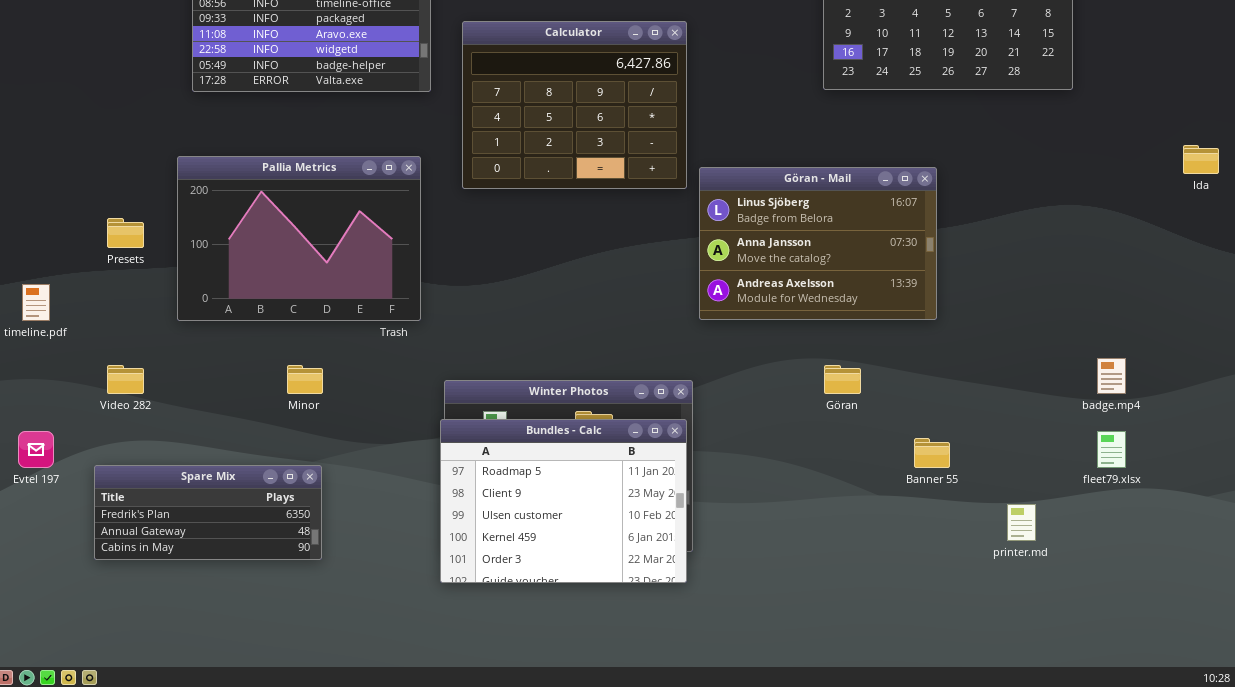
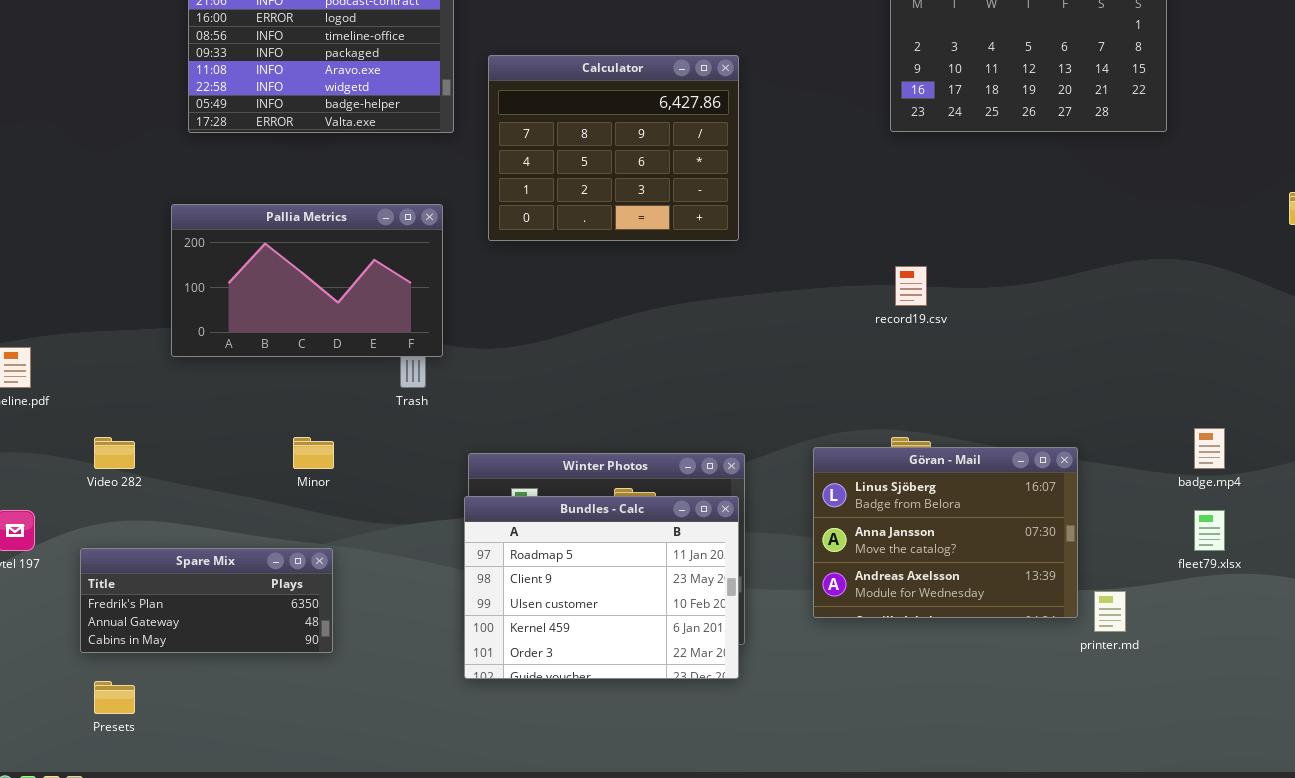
Pallia Metrics: [177,156,421,321] -> [171,204,443,357], resized
Göran - Mail: [699,167,937,320] -> [813,447,1078,618], moved
Presets: [107,218,144,248] -> [94,681,135,714], moved

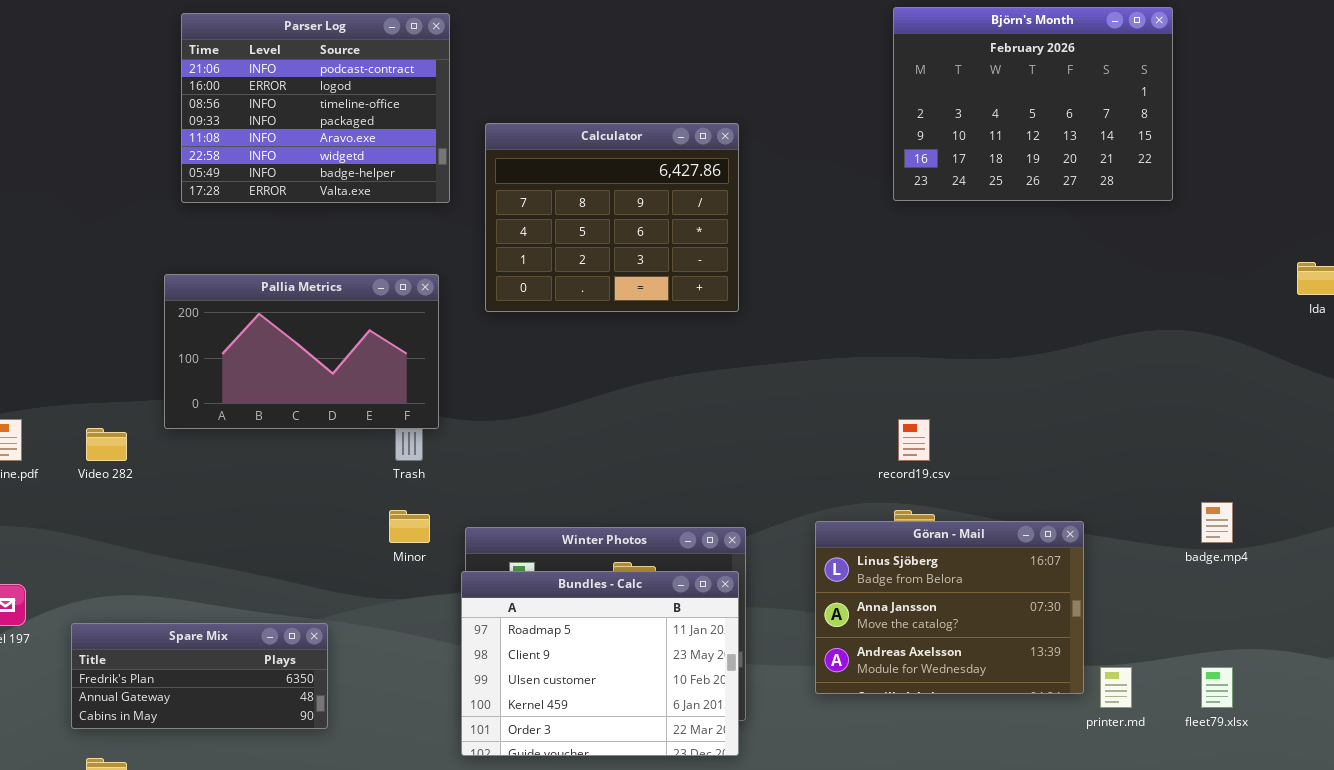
record19.csv: [895,266,927,306] -> [898,419,930,461], moved
Video 282: [94,437,135,469] -> [86,428,127,461], moved
Minor: [293,437,334,469] -> [389,510,430,543], moved
fleet79.xlsx: [1194,510,1225,551] -> [1201,667,1233,708], moved

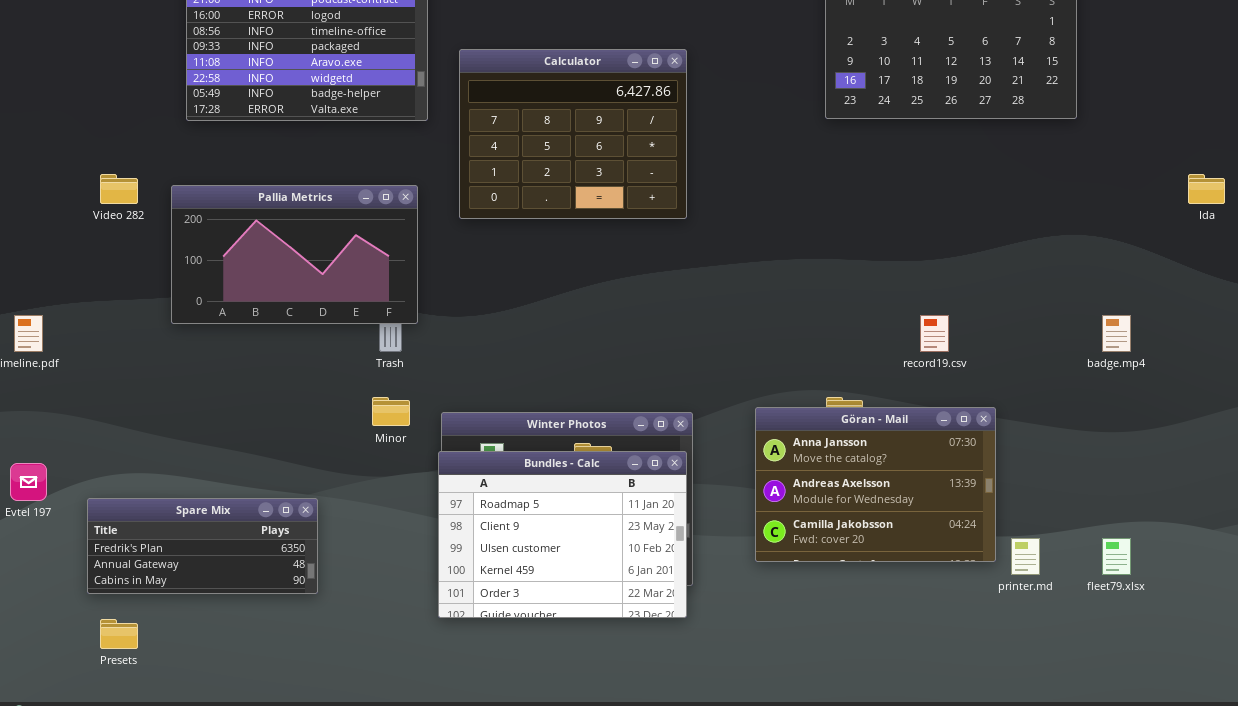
record19.csv: [898,419,930,461] -> [920,315,949,352], moved
Video 282: [86,428,127,461] -> [100,174,138,204], moved
badge.mp4: [1201,502,1233,543] -> [1102,315,1131,352], moved
Göran - Mail: [815,521,1084,694] -> [755,407,996,562], scrolled down 1 row

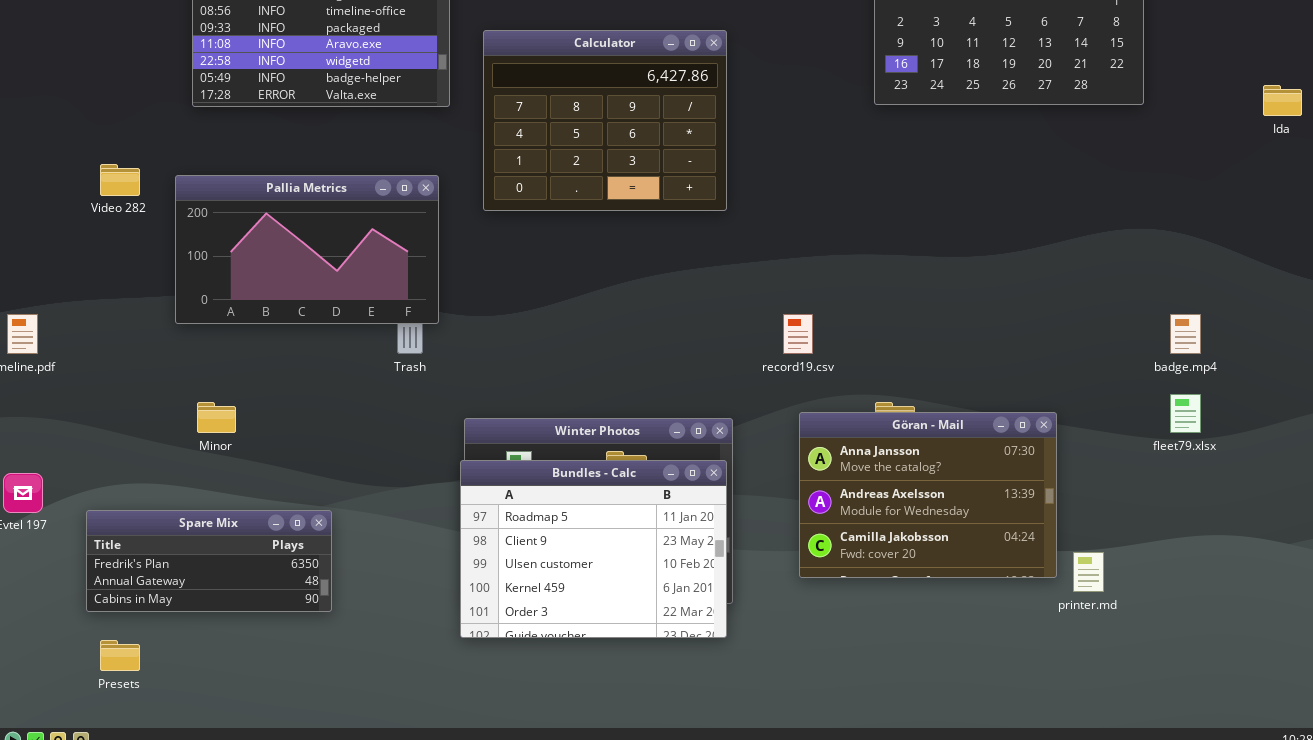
Ida: [1188,174,1225,204] -> [1263,85,1302,116], moved
record19.csv: [920,315,949,352] -> [783,314,813,354], moved
Minor: [372,397,410,426] -> [197,402,236,433], moved
fleet79.xlsx: [1102,538,1131,575] -> [1170,394,1201,433], moved

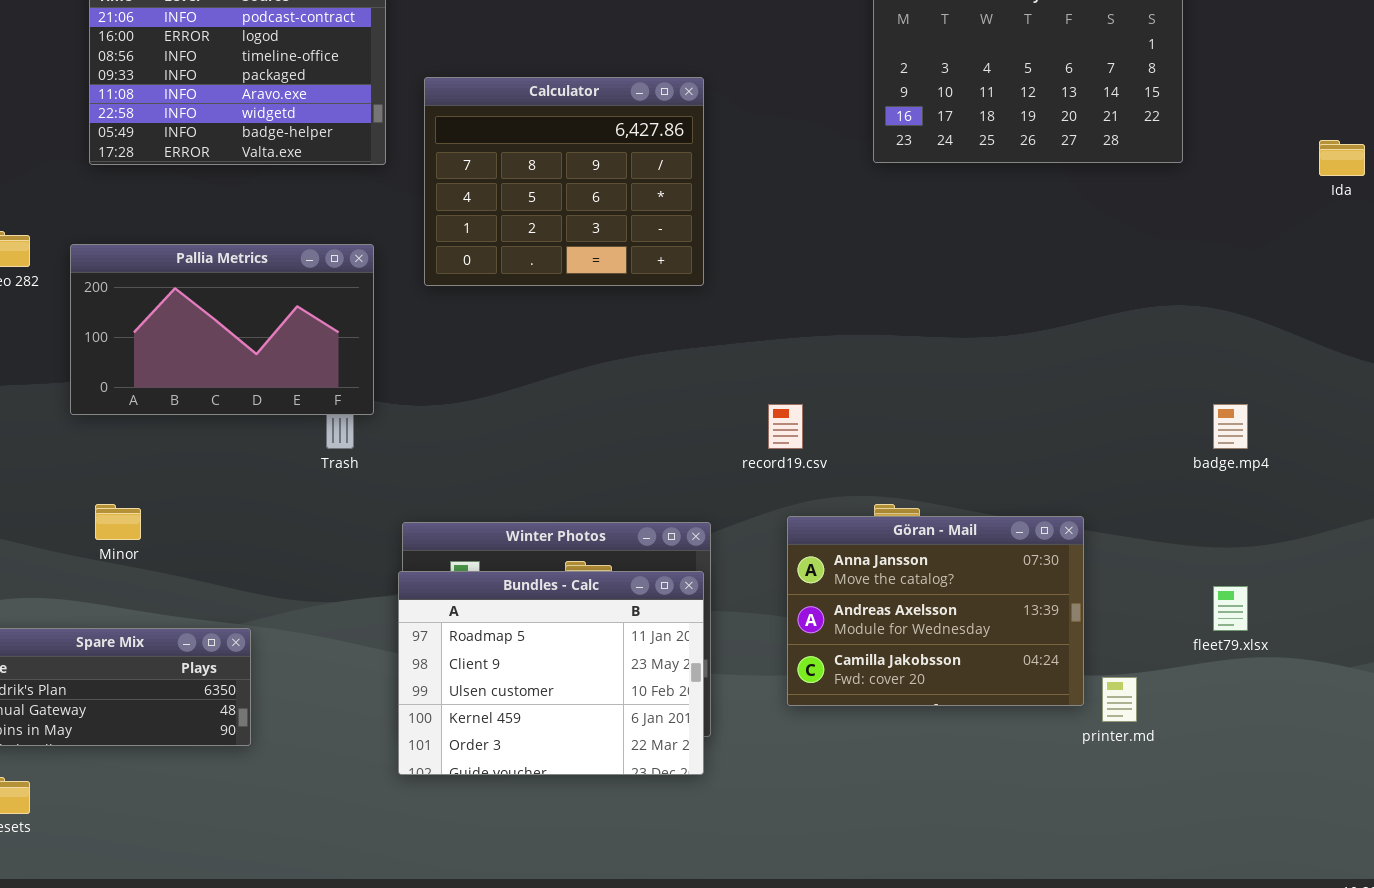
fleet79.xlsx: [1170,394,1201,433] -> [1213,586,1248,631], moved

